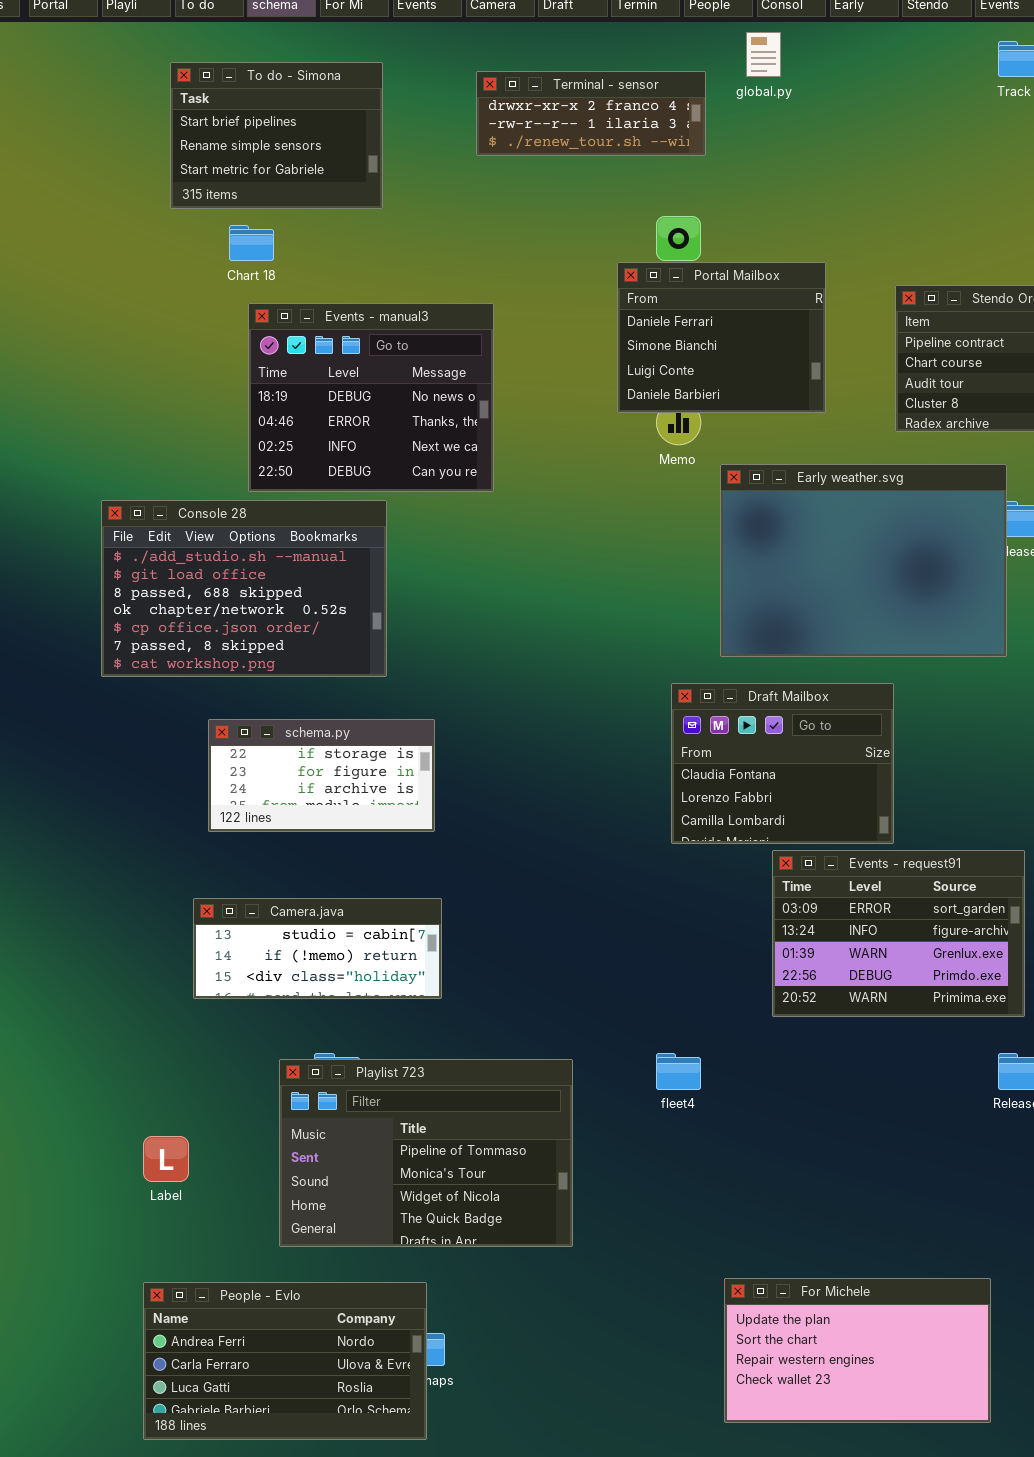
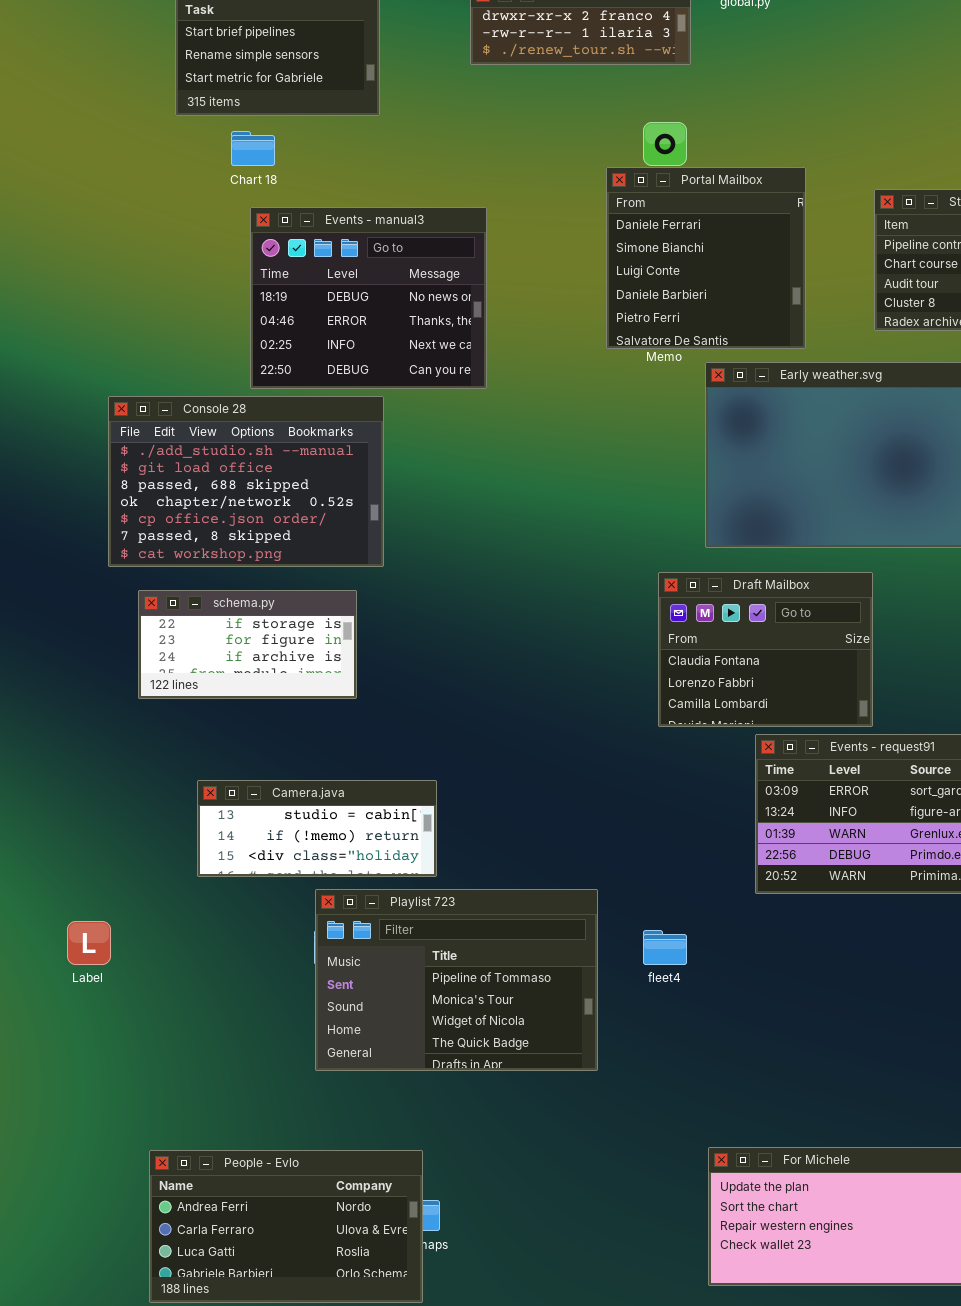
Portal Mailbox: [617,262,826,413] -> [606,167,806,349], resized
schema.py: [208,719,435,832] -> [138,590,357,699], moved
Playlist 723: [279,1059,573,1247] -> [315,889,598,1071], moved
Label: [143,1136,189,1182] -> [67,921,111,965], moved

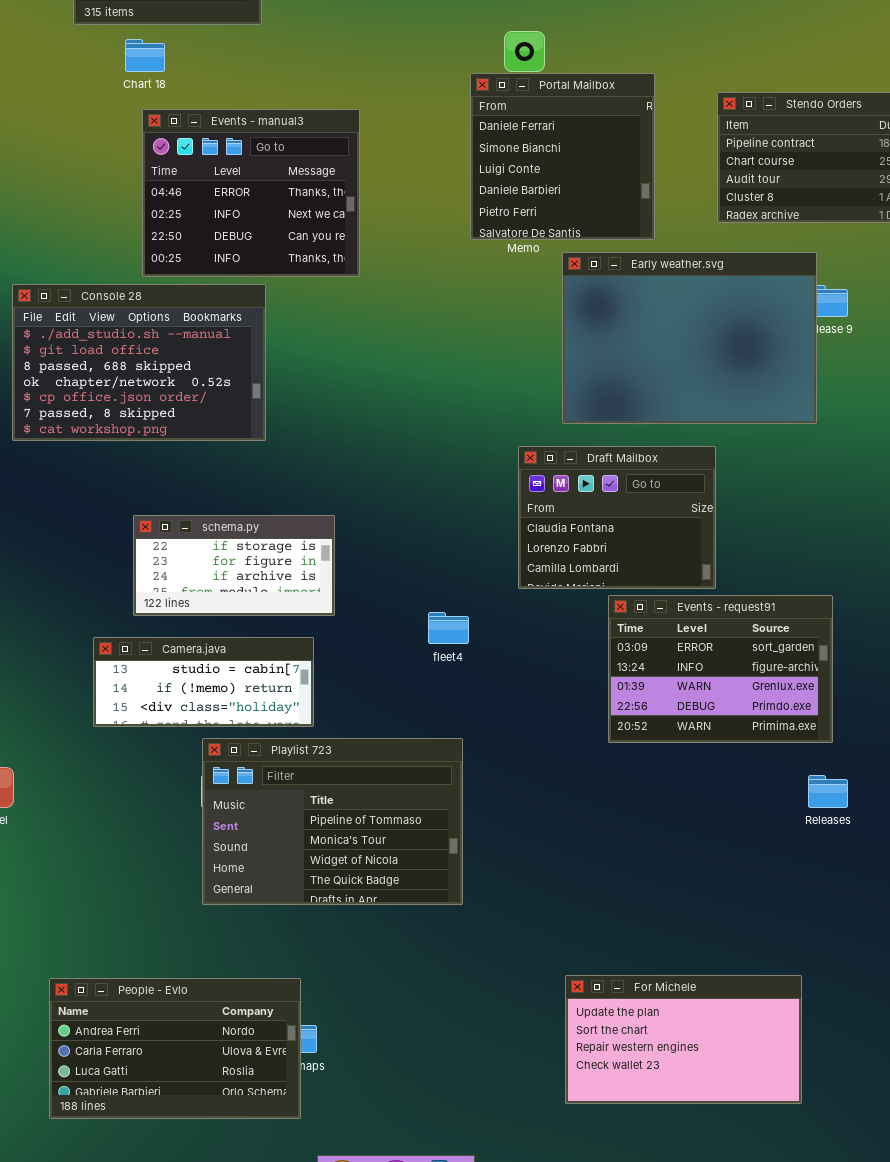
Events - manual3: [250,207,487,389] -> [142,109,360,277], scrolled down 1 row
schema.py: [138,590,357,699] -> [133,515,335,616], moved
fleet4: [643,930,687,965] -> [428,612,469,644], moved

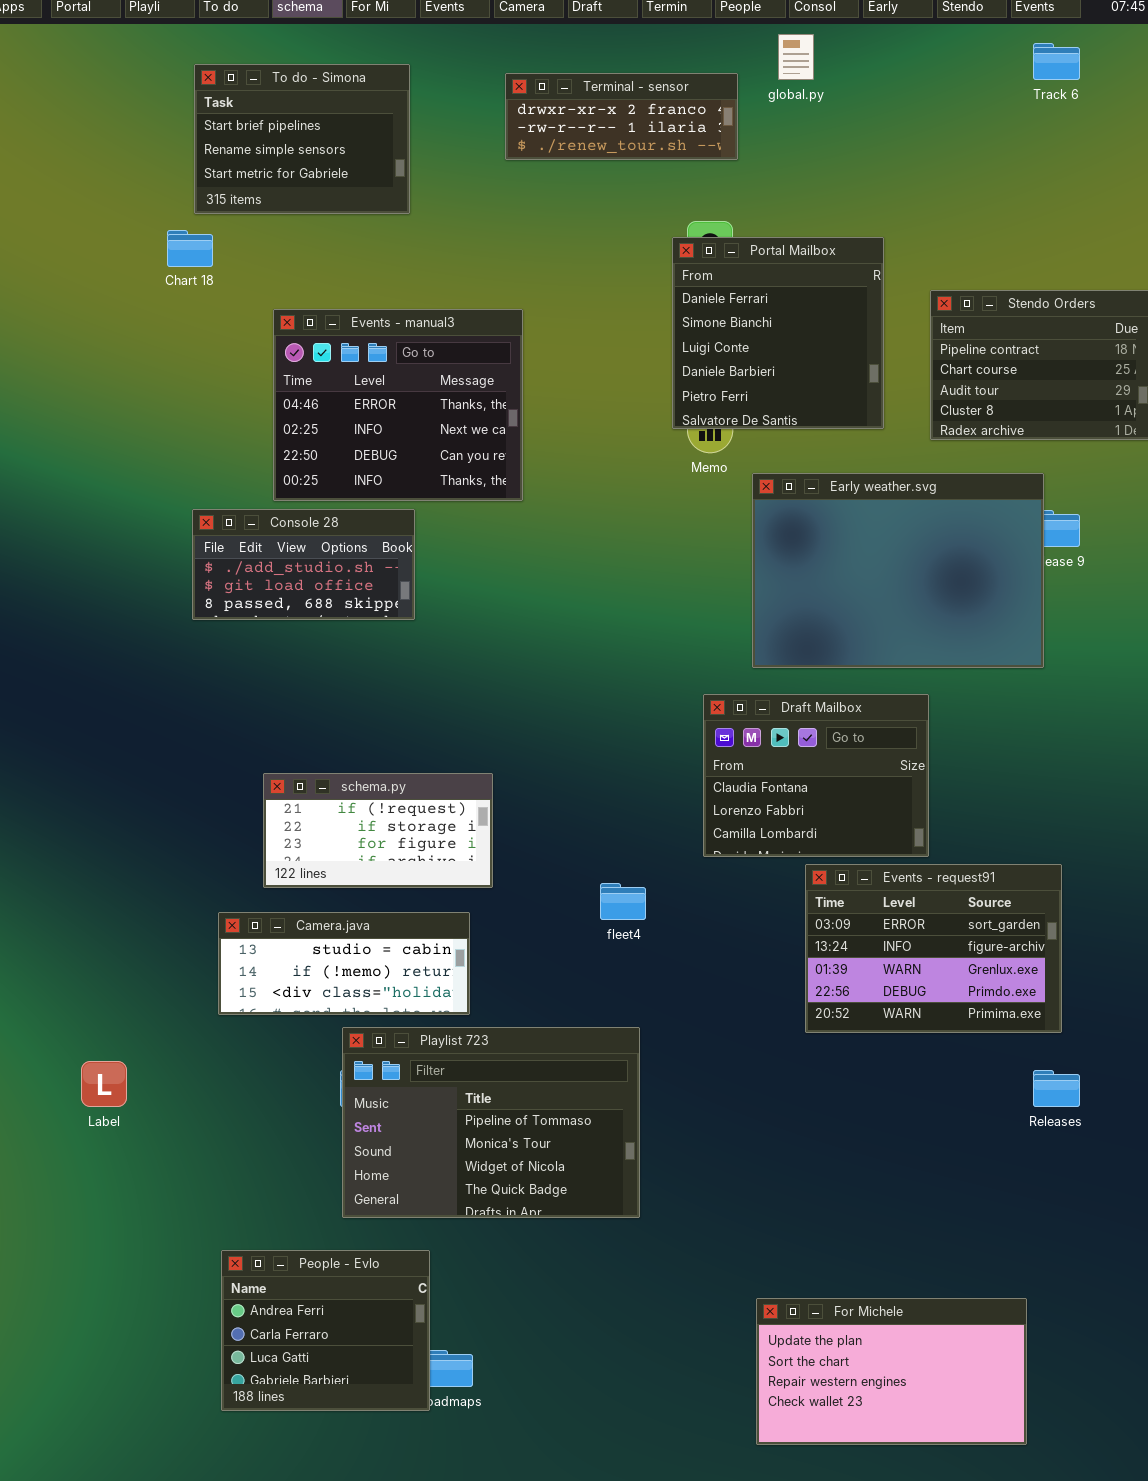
Chart 18: [125,39,165,72] -> [167,230,213,267], moved
Portal Mailbox: [470,73,655,240] -> [672,237,884,429], moved
Console 28: [12,284,266,441] -> [192,509,415,620], resized
schema.py: [133,515,335,616] -> [263,773,493,888], scrolled up 1 row
People - Evlo: [49,978,301,1119] -> [221,1250,430,1411], moved, resized

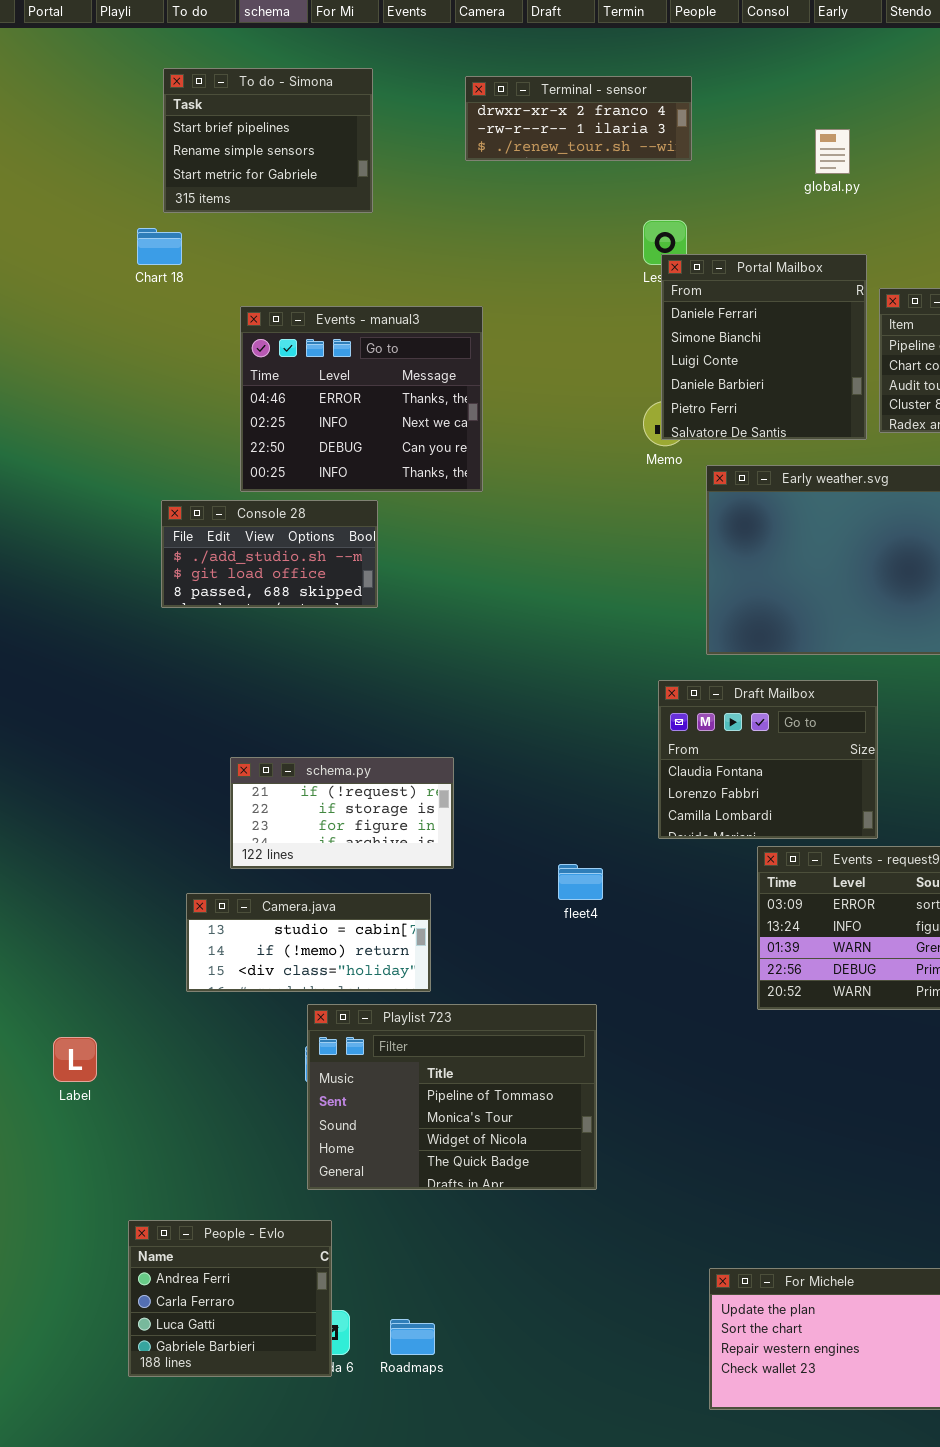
global.py: [778,34,814,80] -> [815,129,850,174], moved
Portal Mailbox: [672,237,884,429] -> [661,254,867,440], moved
People - Evlo: [221,1250,430,1411] -> [128,1220,332,1377], moved

